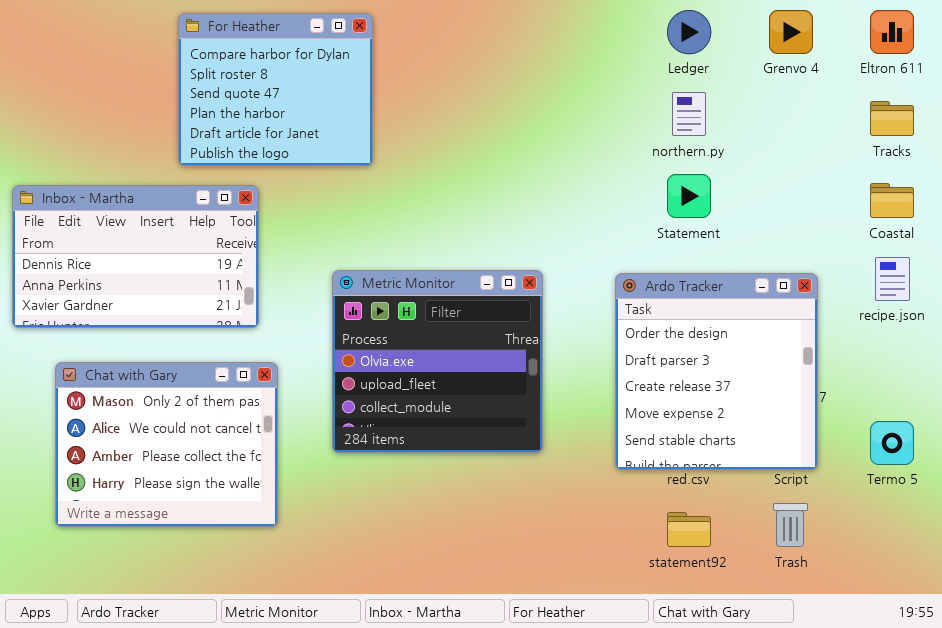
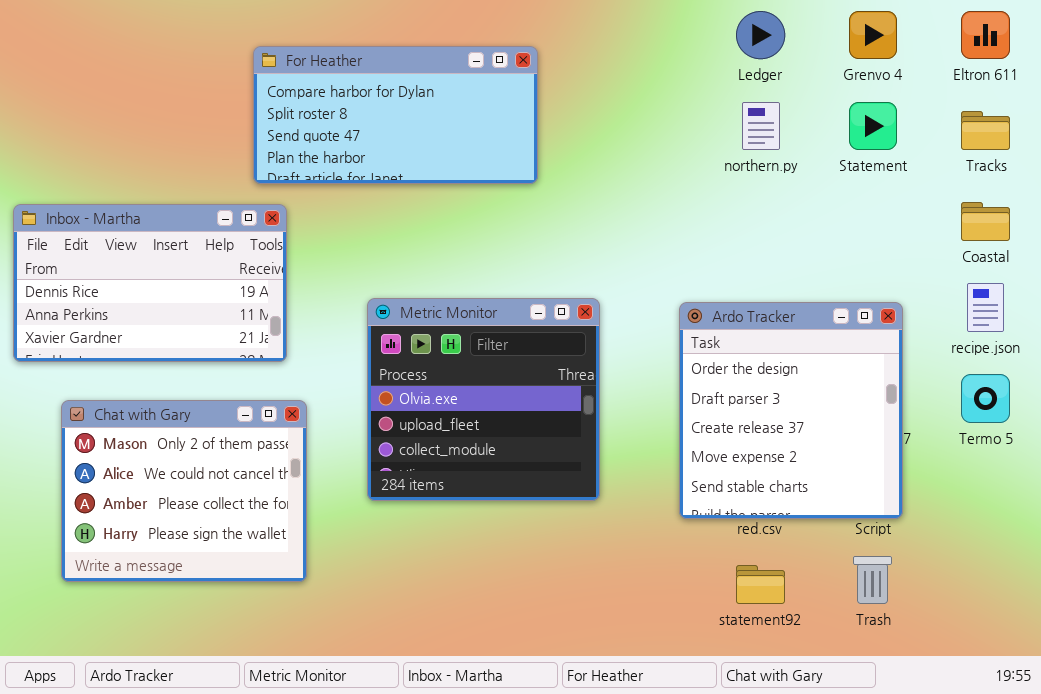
For Heather: [178,13,373,166] -> [253,46,538,184], moved, resized
Statement: [667,174,711,218] -> [849,102,897,150], moved
Termo 5: [870,421,914,465] -> [961,374,1010,423], moved

